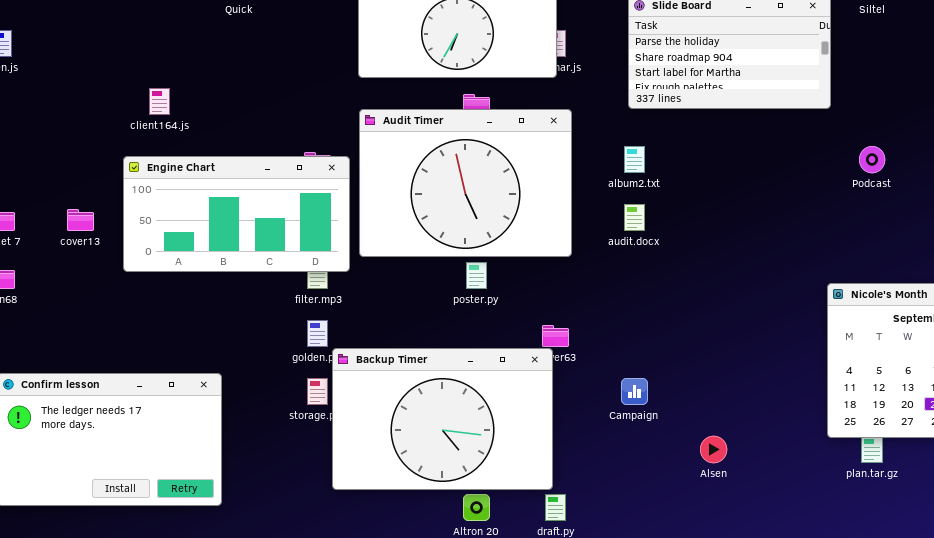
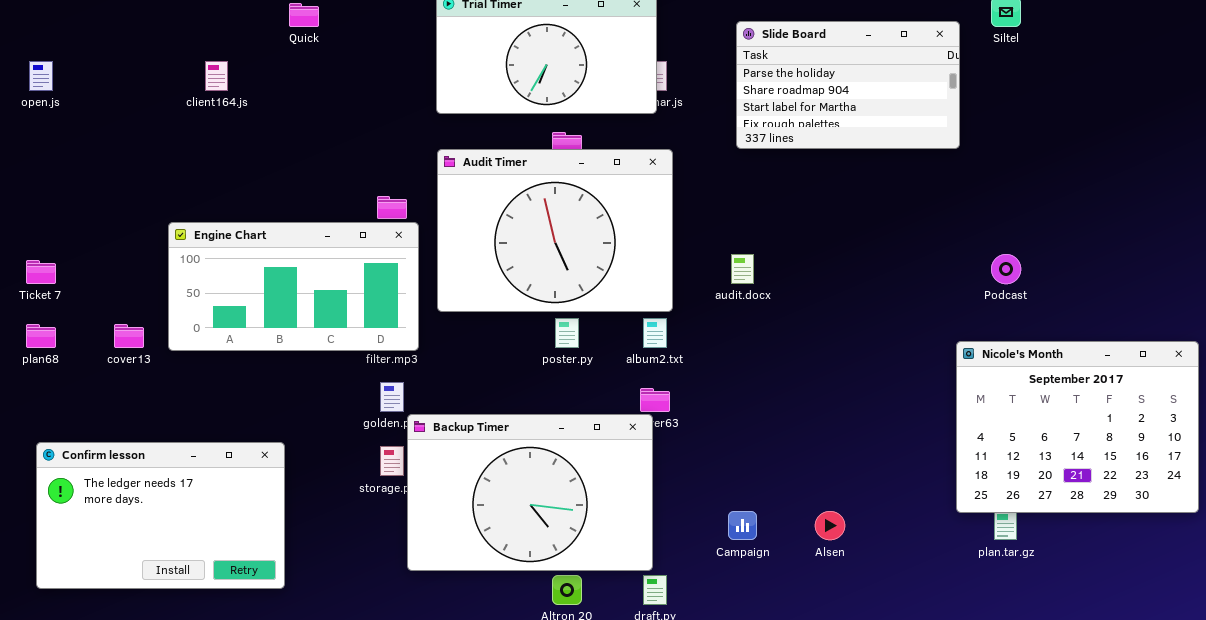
client164.js: [149,88,170,115] -> [205,61,228,91], moved
album2.txt: [624,146,645,173] -> [643,318,667,348], moved
Podcast: [859,146,885,173] -> [991,254,1021,284], moved
Engine Chart: [123,156,350,272] -> [168,222,419,351], moved
cover13: [67,209,94,231] -> [114,324,144,348], moved
Campaign: [621,378,648,405] -> [728,511,757,540], moved

